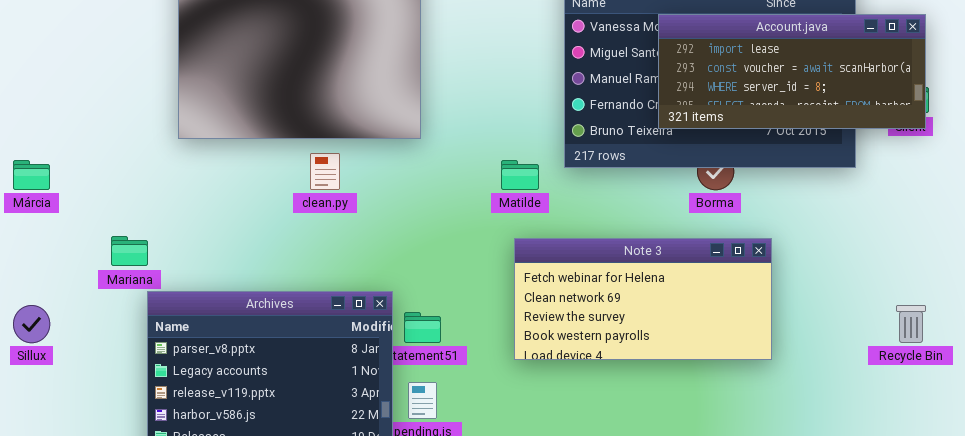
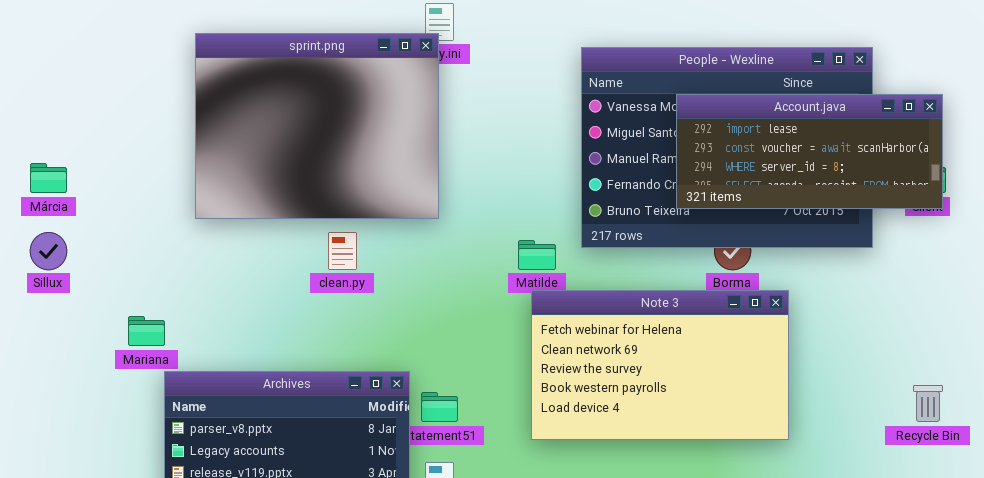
Márcia: [13,160,50,190] -> [30,163,67,193], moved
Note 3: [514,238,772,360] -> [531,290,789,440], resized
Sillux: [13,305,50,343] -> [30,232,67,270], moved

